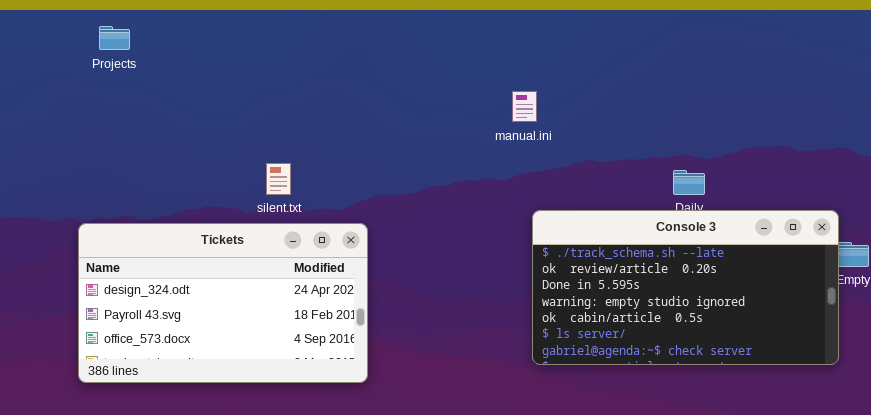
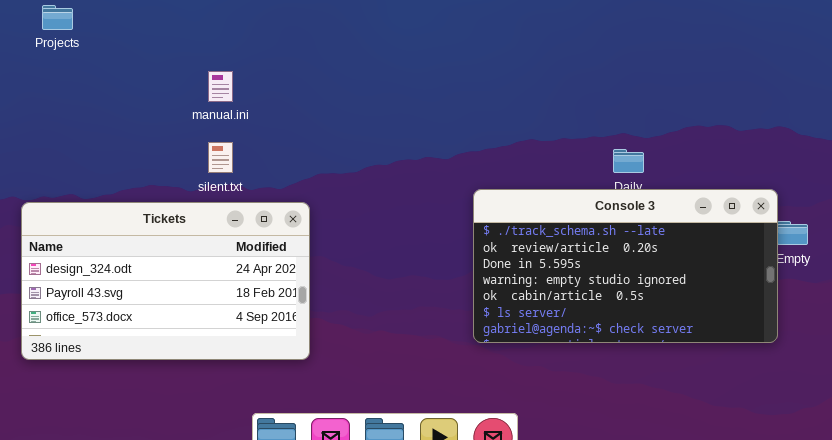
manual.ini: [512,91,537,122] -> [208,71,233,102], moved

